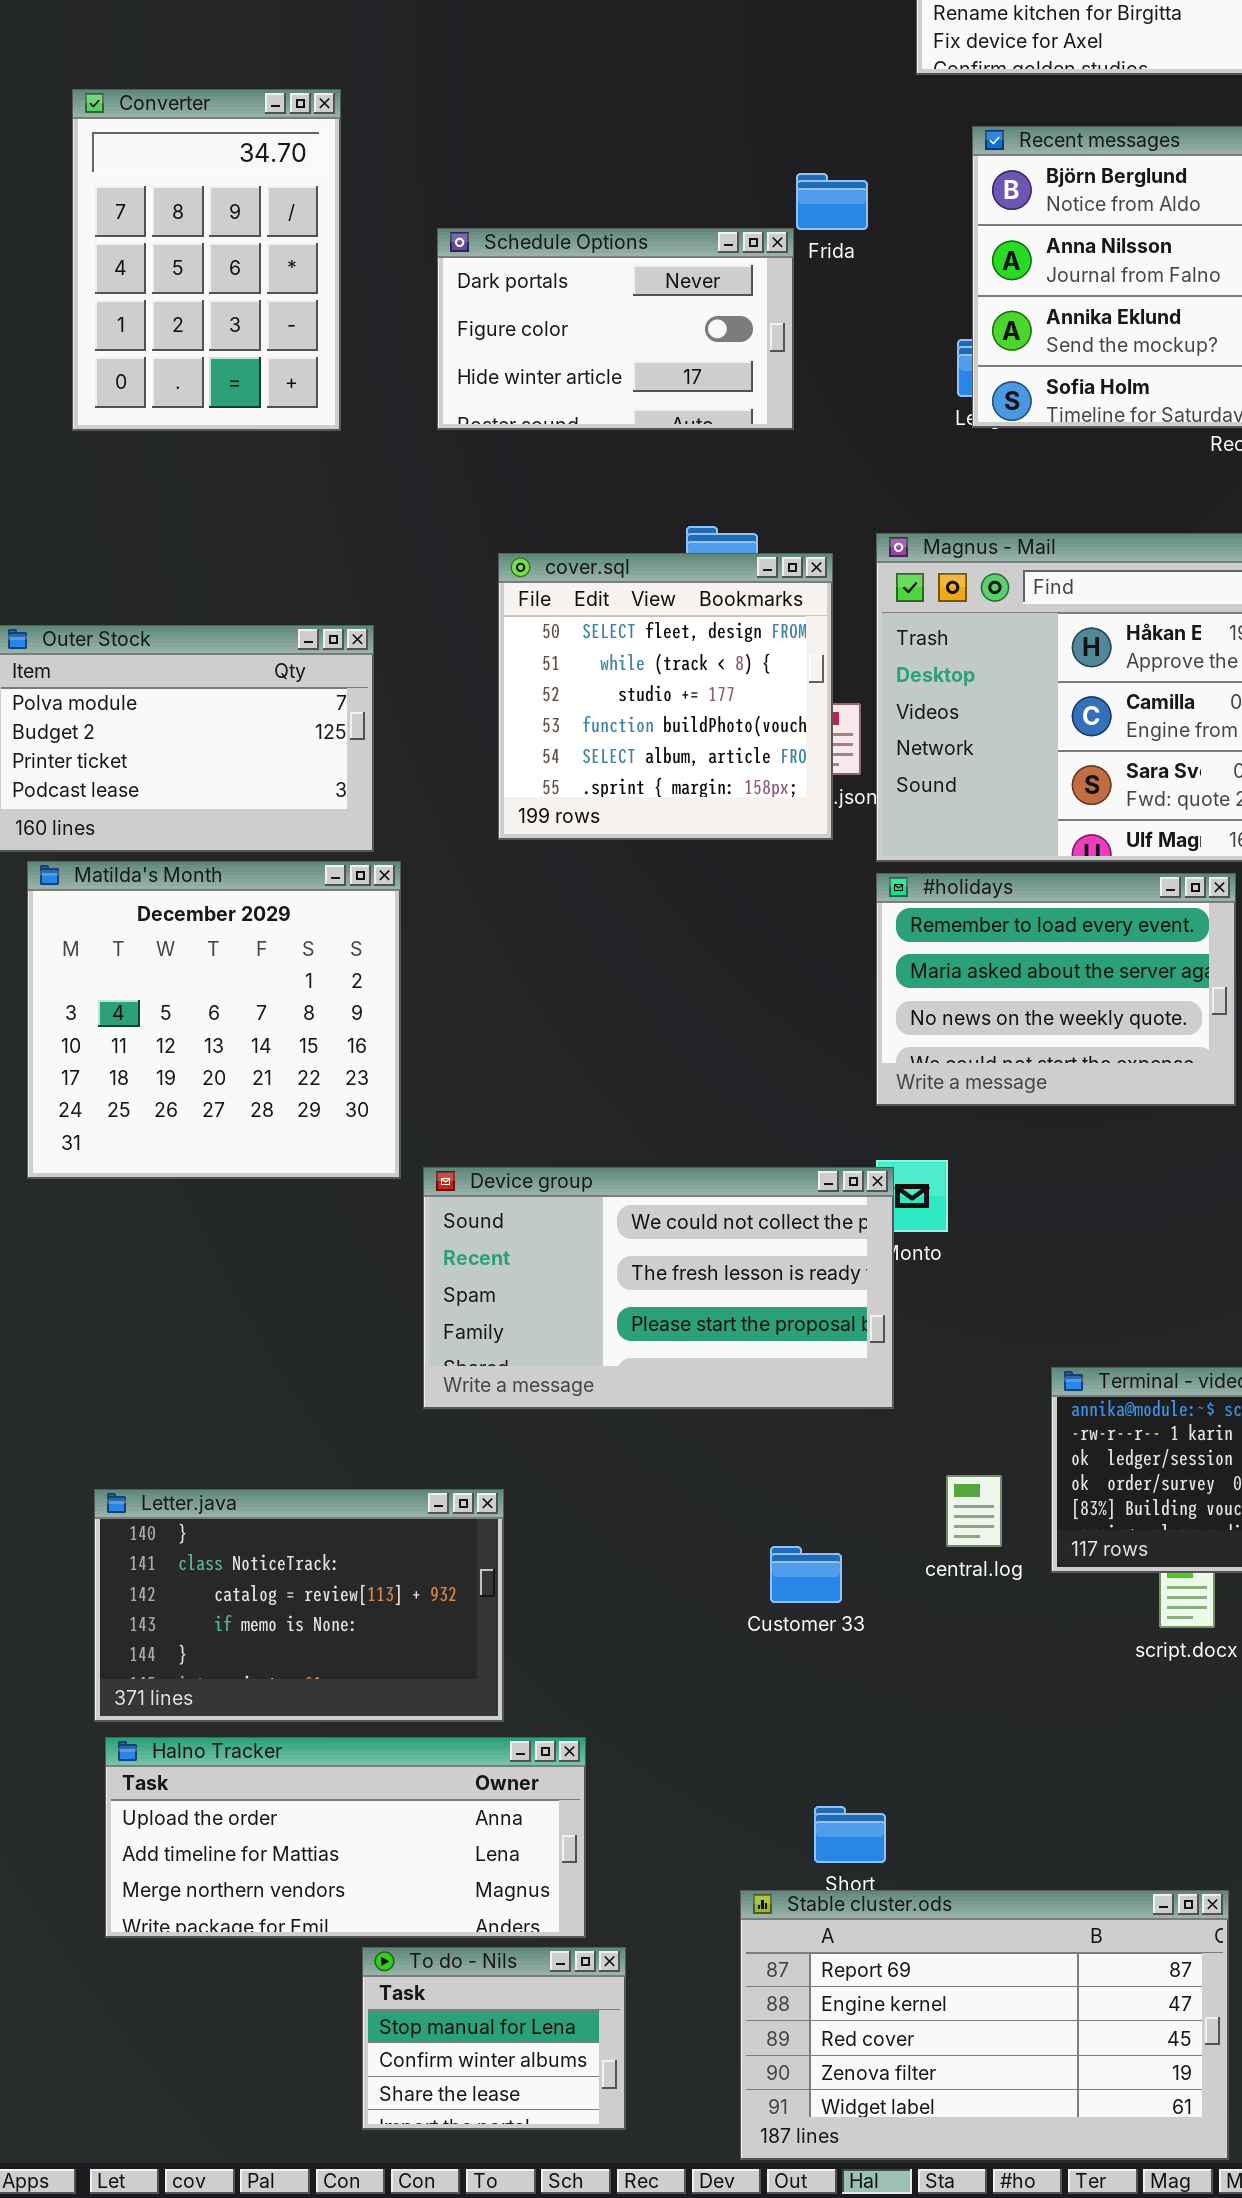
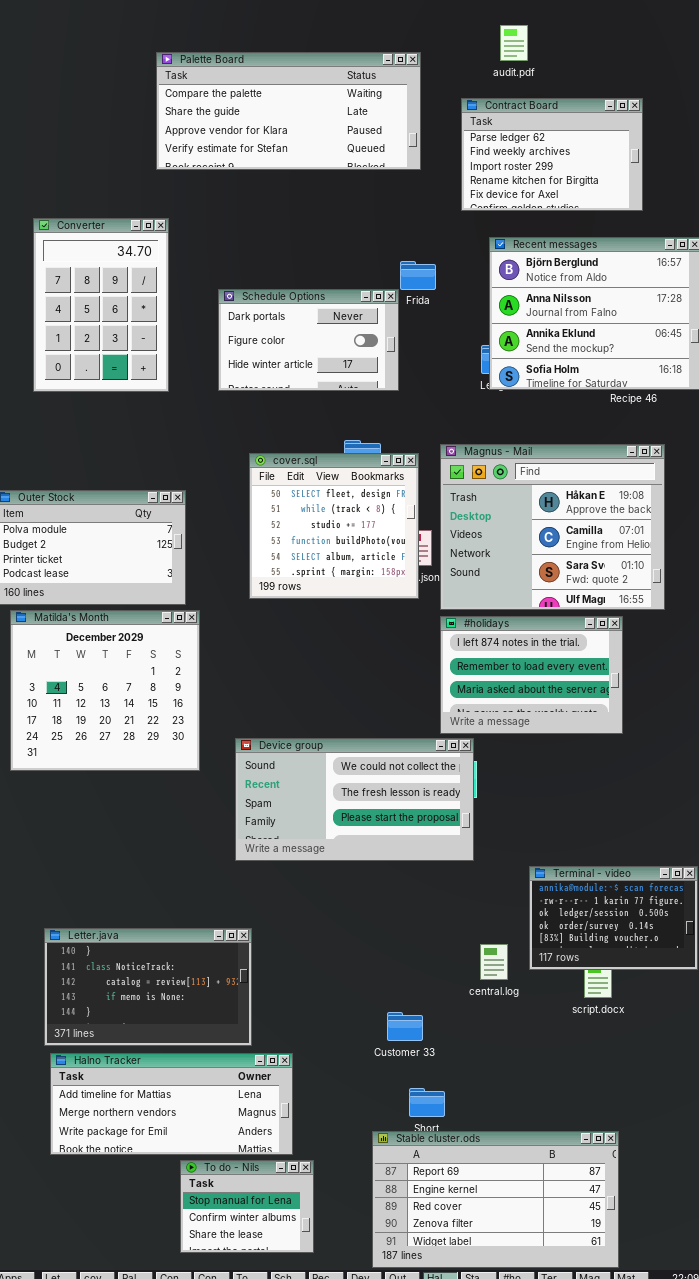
#holidays: [876,873,1236,1106] -> [440,616,623,734], scrolled up 1 row
Device group: [423,1167,894,1409] -> [235,738,474,861], moved
central.log: [946,1475,1002,1547] -> [480,944,508,980], moved
Customer 33: [770,1546,842,1603] -> [387,1012,423,1041], moved
Halno Tracker: [105,1737,586,1938] -> [50,1053,293,1155], scrolled down 1 row

